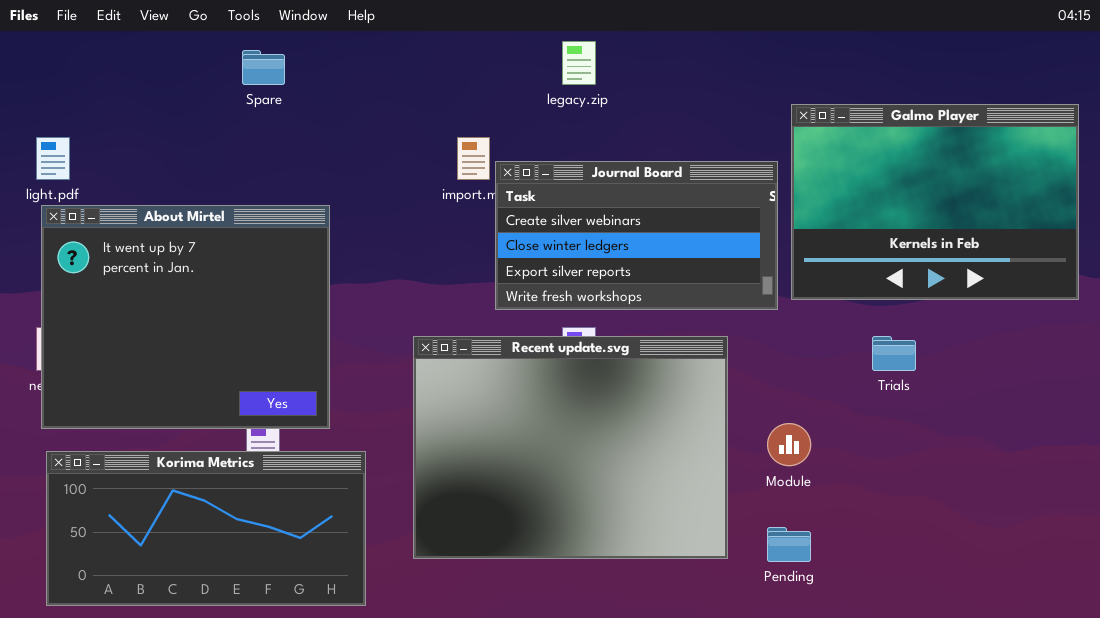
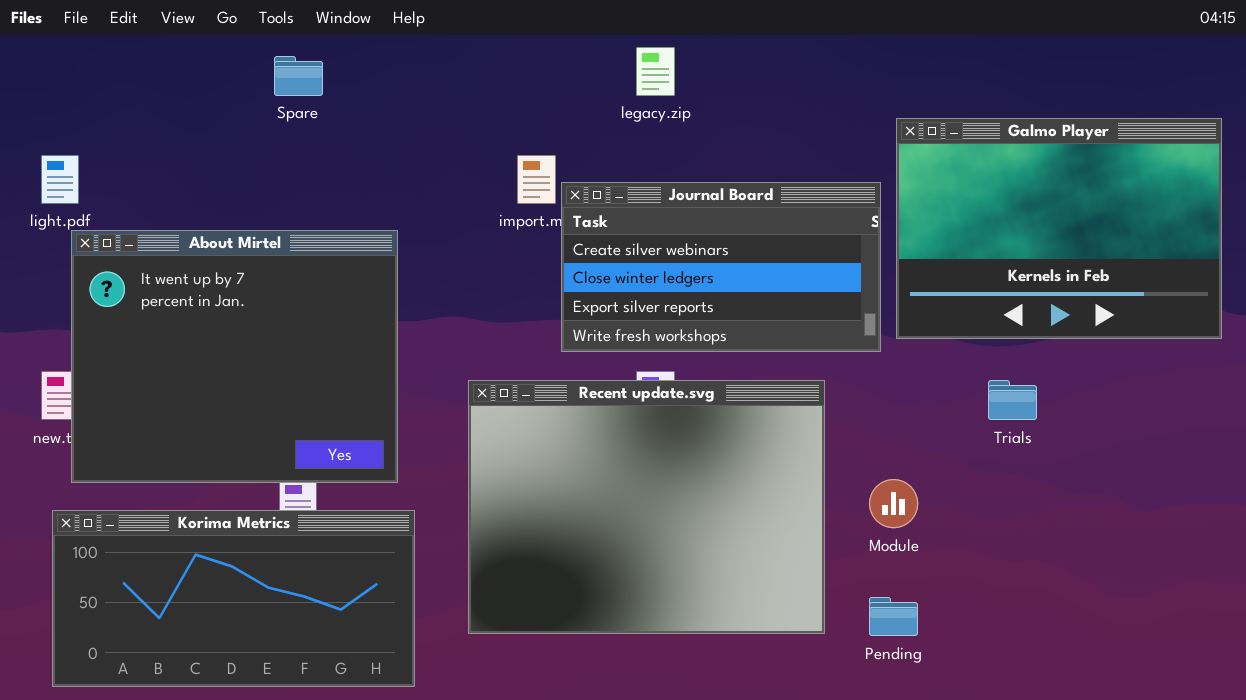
About Mirtel: [41,205,330,429] -> [71,230,398,483], moved

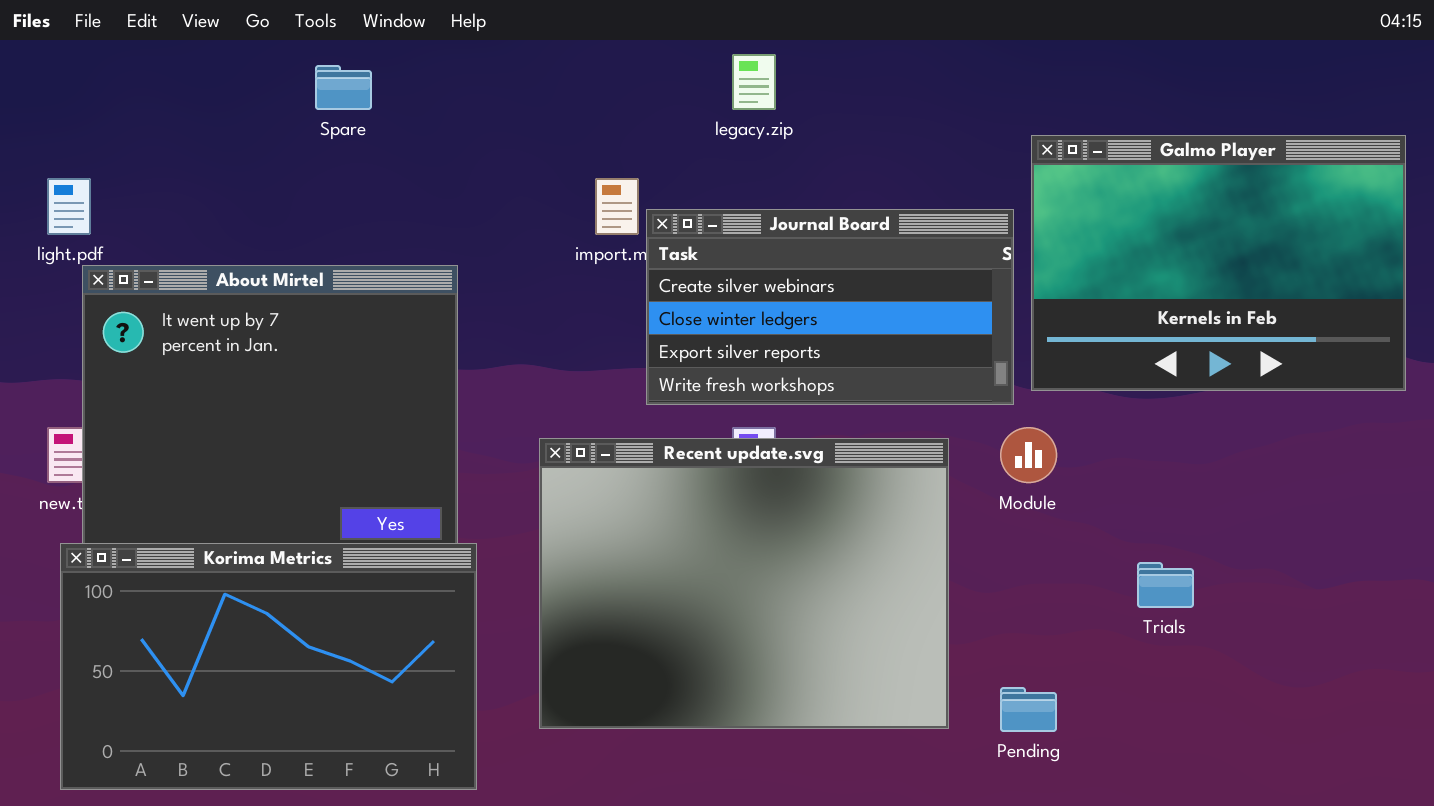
Trials: [988,380,1037,420] -> [1137,562,1194,608], moved
Module: [869,479,918,528] -> [1000,427,1057,483], moved
Korima Metrics: [52,510,415,687] -> [60,543,477,790], resized

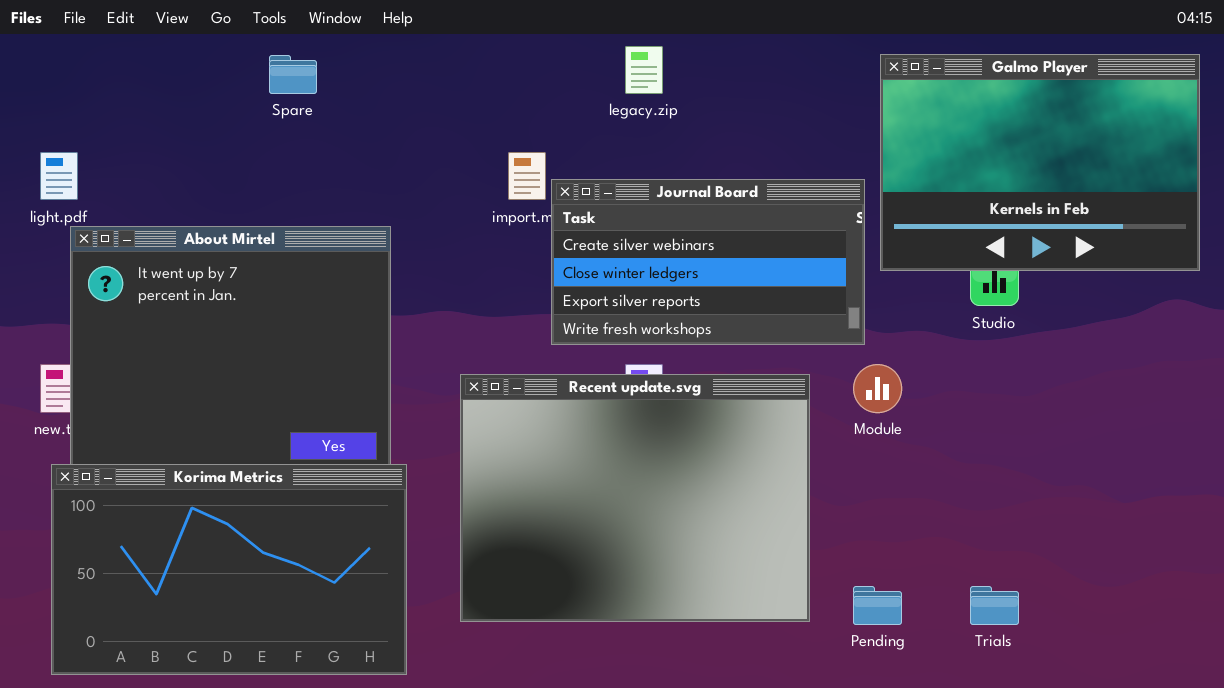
Galmo Player: [1031,135,1406,391] -> [880,54,1200,271], moved
Trials: [1137,562,1194,608] -> [970,586,1019,625], moved

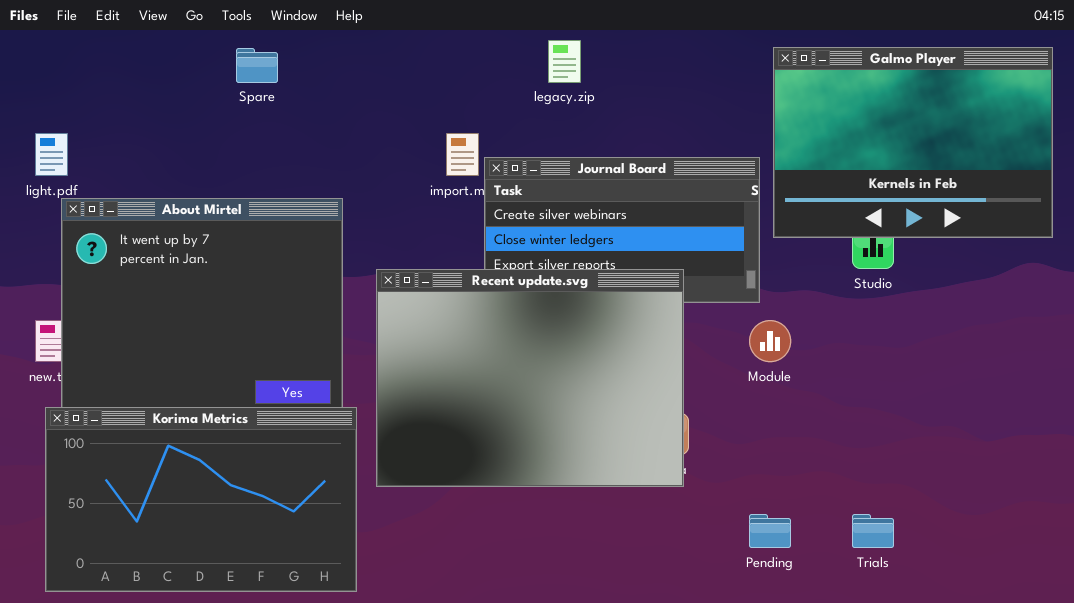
Recent update.svg: [460,374,810,622] -> [376,269,684,487], moved

